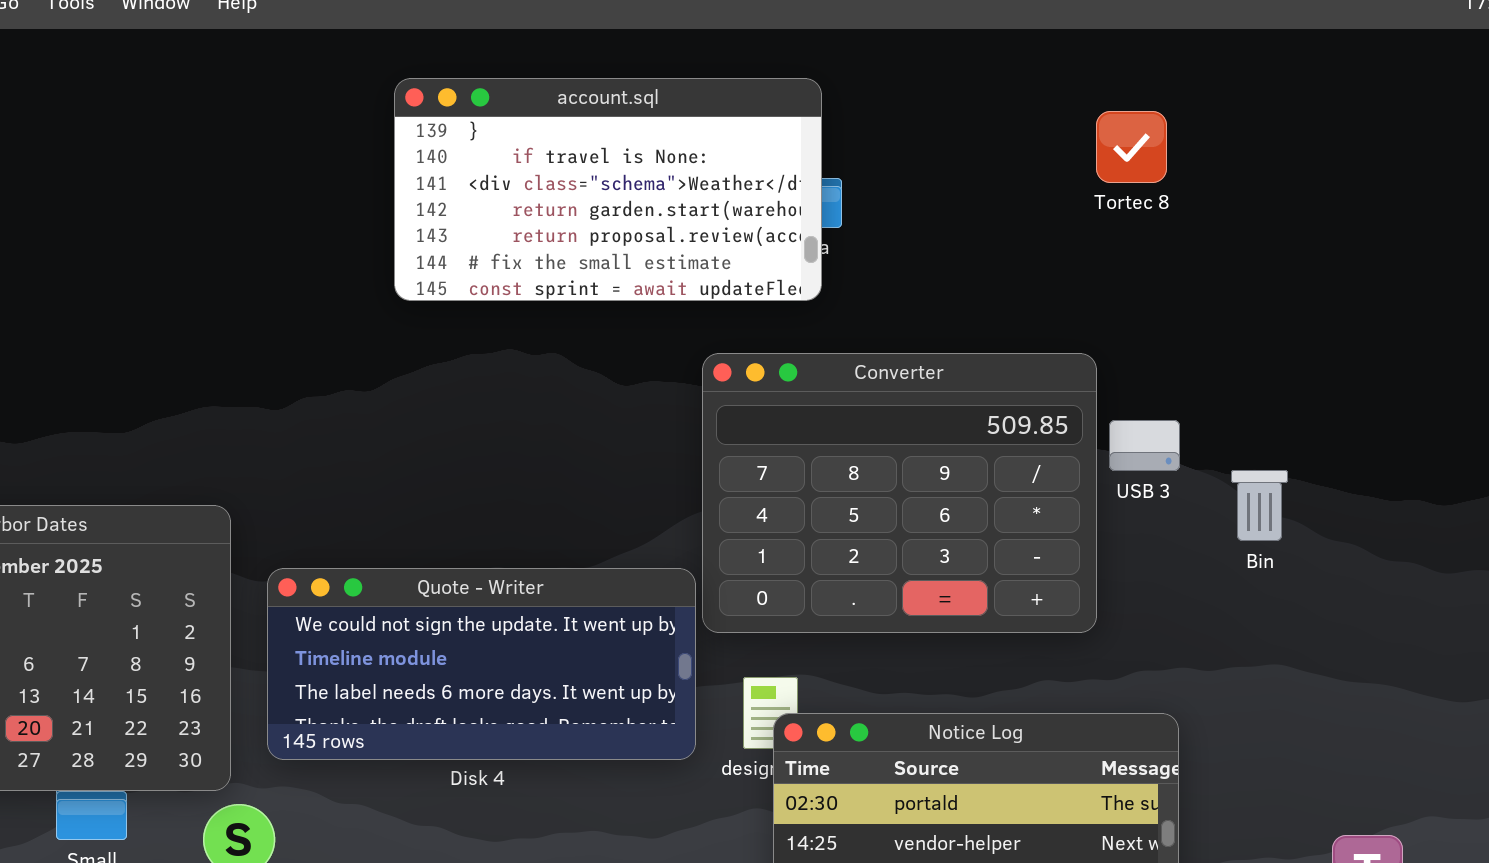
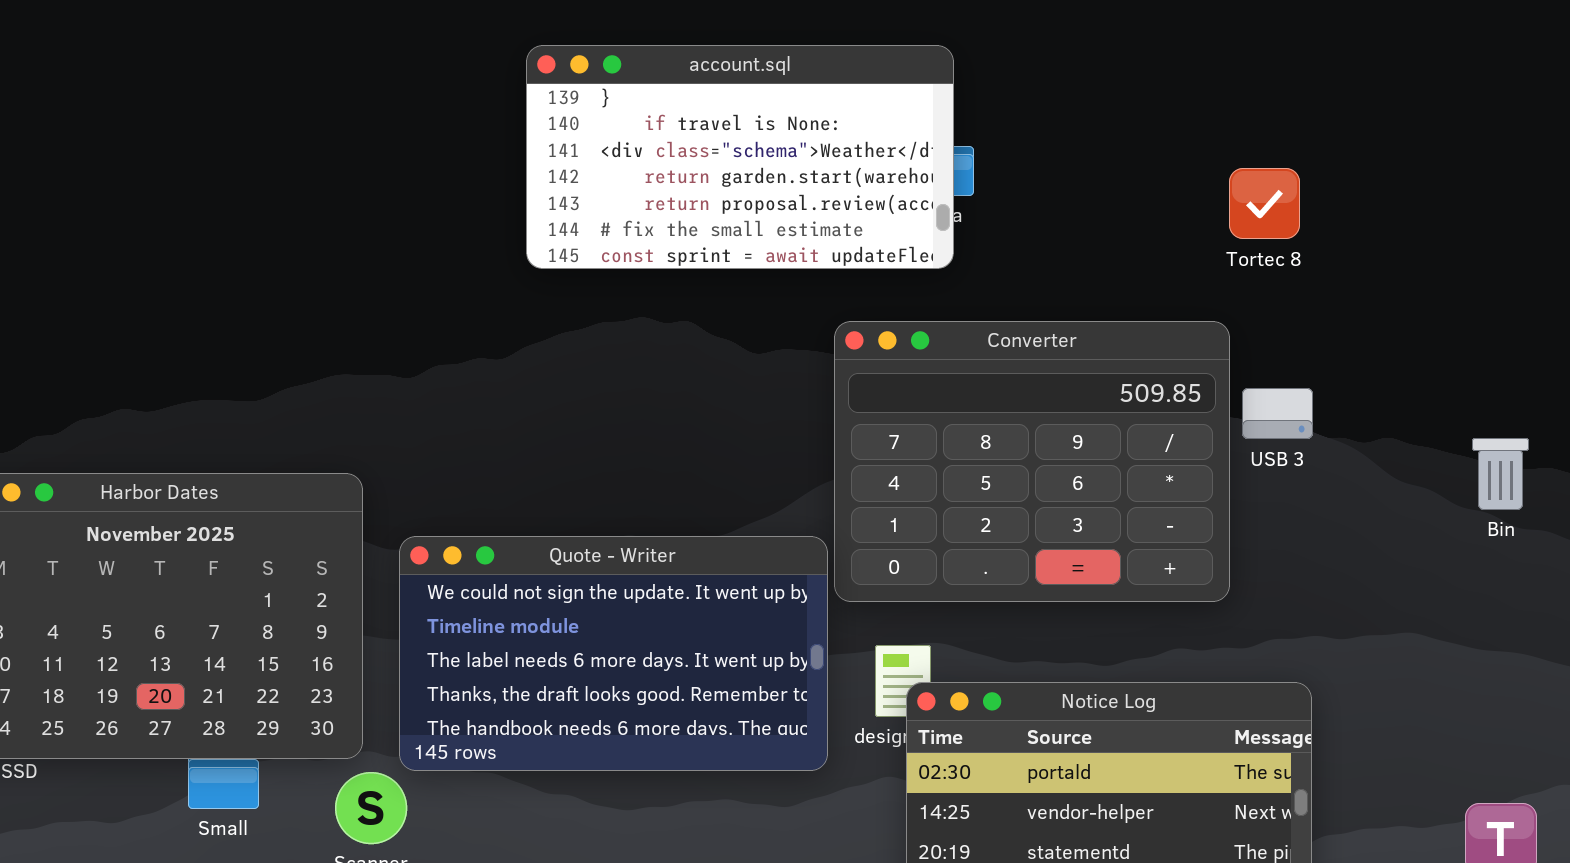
Tortec 8: [1096,111,1167,183] -> [1229,168,1300,239], moved
Bin: [1231,470,1288,541] -> [1472,438,1529,510], moved
Quote - Writer: [267,568,696,760] -> [399,536,828,771], resized

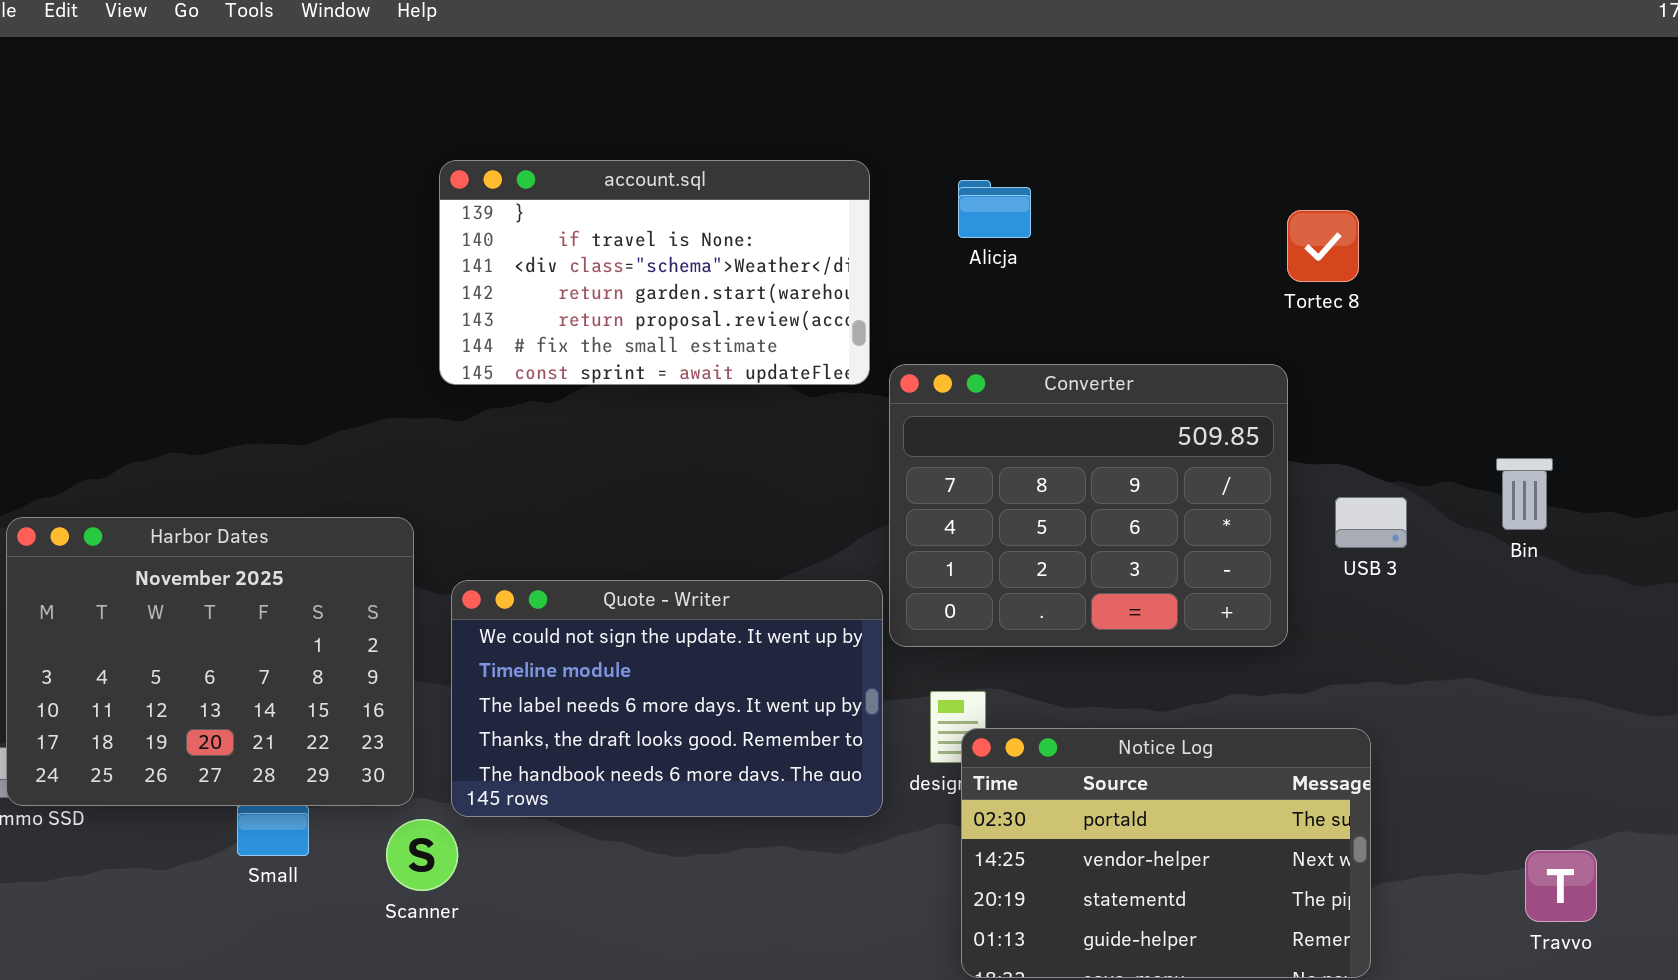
account.sql: [526,45,954,269] -> [439,160,870,385], moved
USB 3: [1242,388,1313,439] -> [1335,497,1407,548], moved
Bin: [1472,438,1529,510] -> [1496,458,1553,530], moved

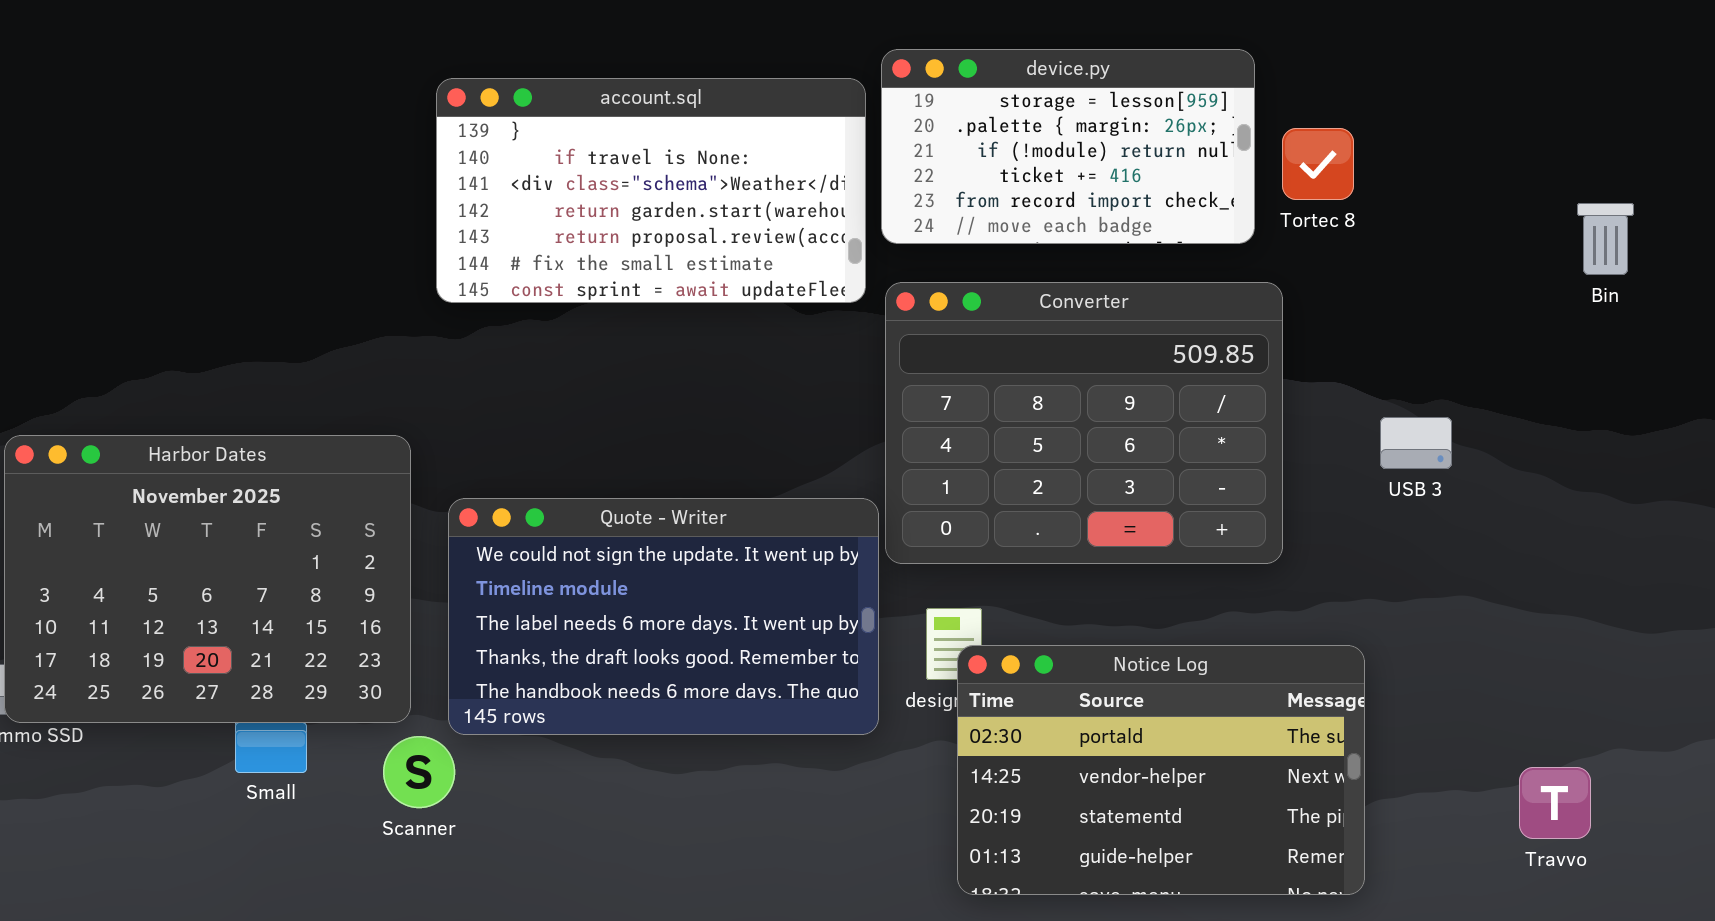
device.py: none -> [881,49,1255,244], opened
Bin: [1496,458,1553,530] -> [1577,203,1634,275], moved
USB 3: [1335,497,1407,548] -> [1380,417,1452,469], moved

